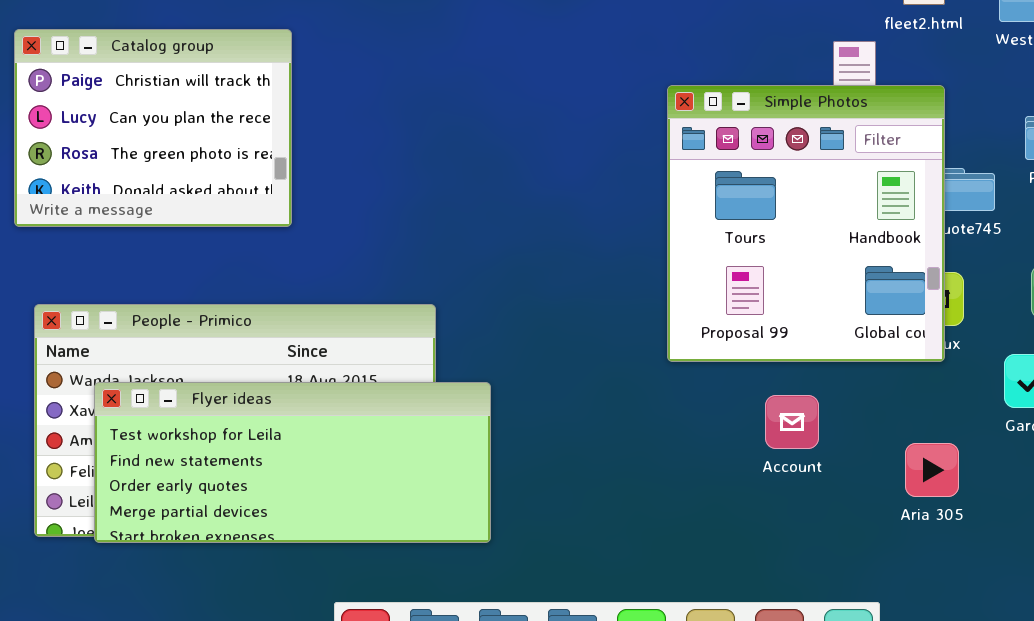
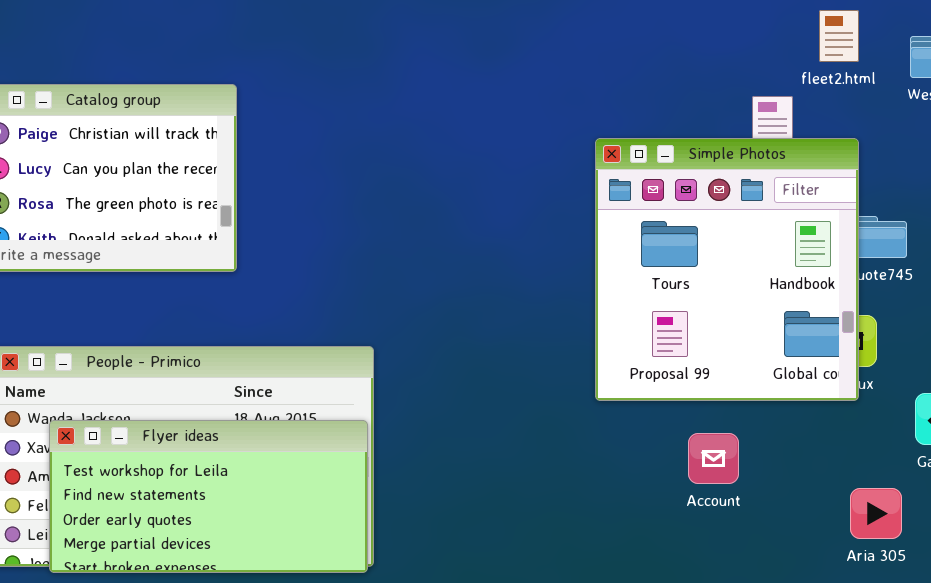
Flyer ideas: [94,382,491,543] -> [49,420,368,573], resized
Aria 305: [905,443,959,497] -> [850,488,902,539], moved

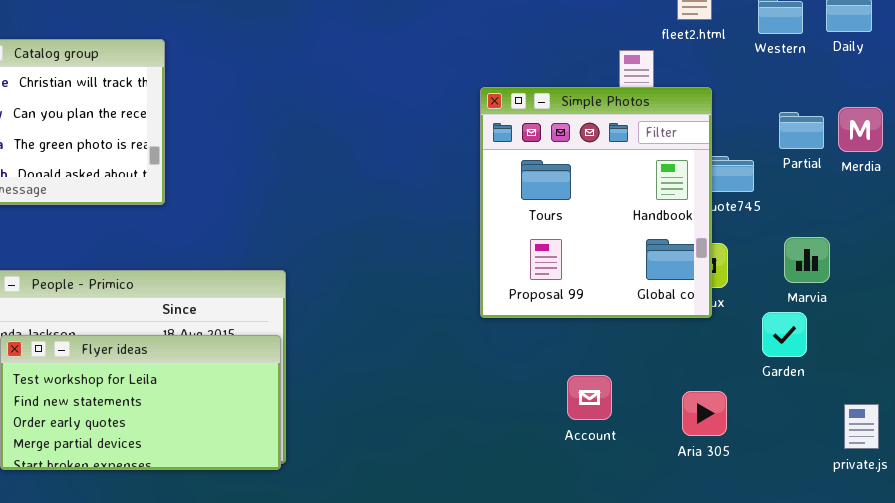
Account: [688,433,739,484] -> [567,375,612,420], moved
Aria 305: [850,488,902,539] -> [682,391,727,436], moved

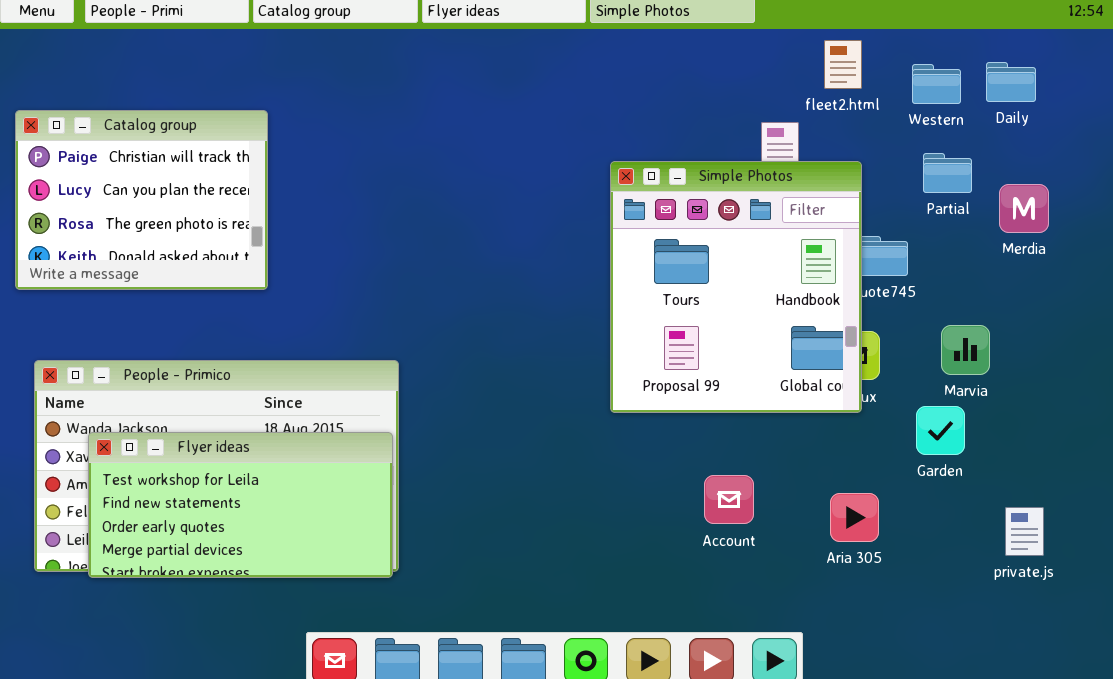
Partial: [779,112,824,149] -> [923,153,972,193], moved

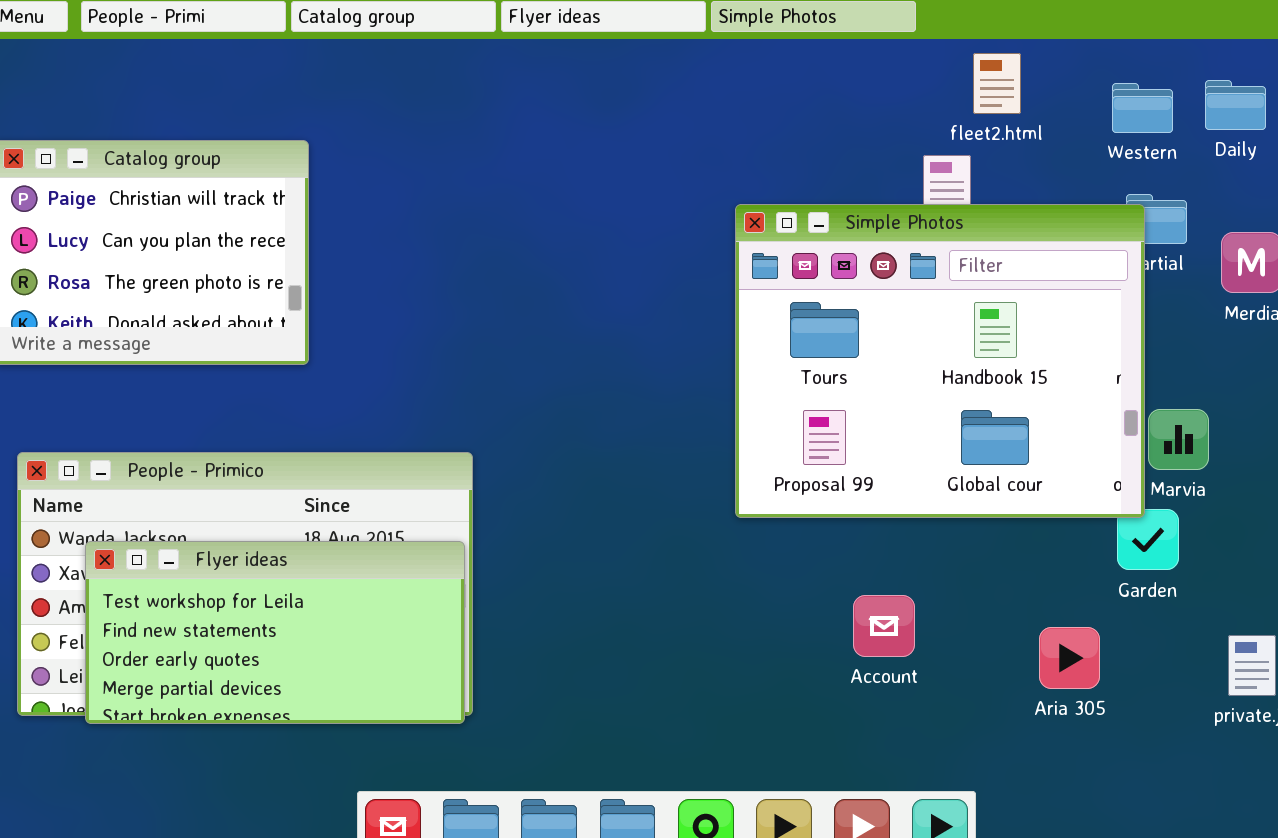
fleet2.html: [824,40,862,89] -> [973,53,1021,114], moved
Simple Photos: [610,161,862,413] -> [735,204,1145,518], resized
Aria 305: [830,493,879,542] -> [1039,627,1100,689], moved

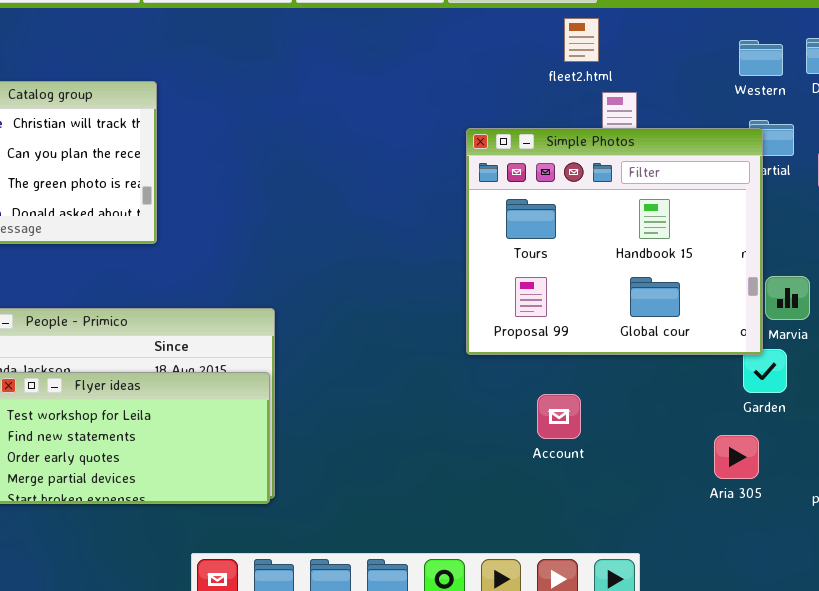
fleet2.html: [973,53,1021,114] -> [564,18,599,62], moved
Account: [853,595,915,657] -> [537,394,581,439], moved
Aria 305: [1039,627,1100,689] -> [714,435,759,479], moved

